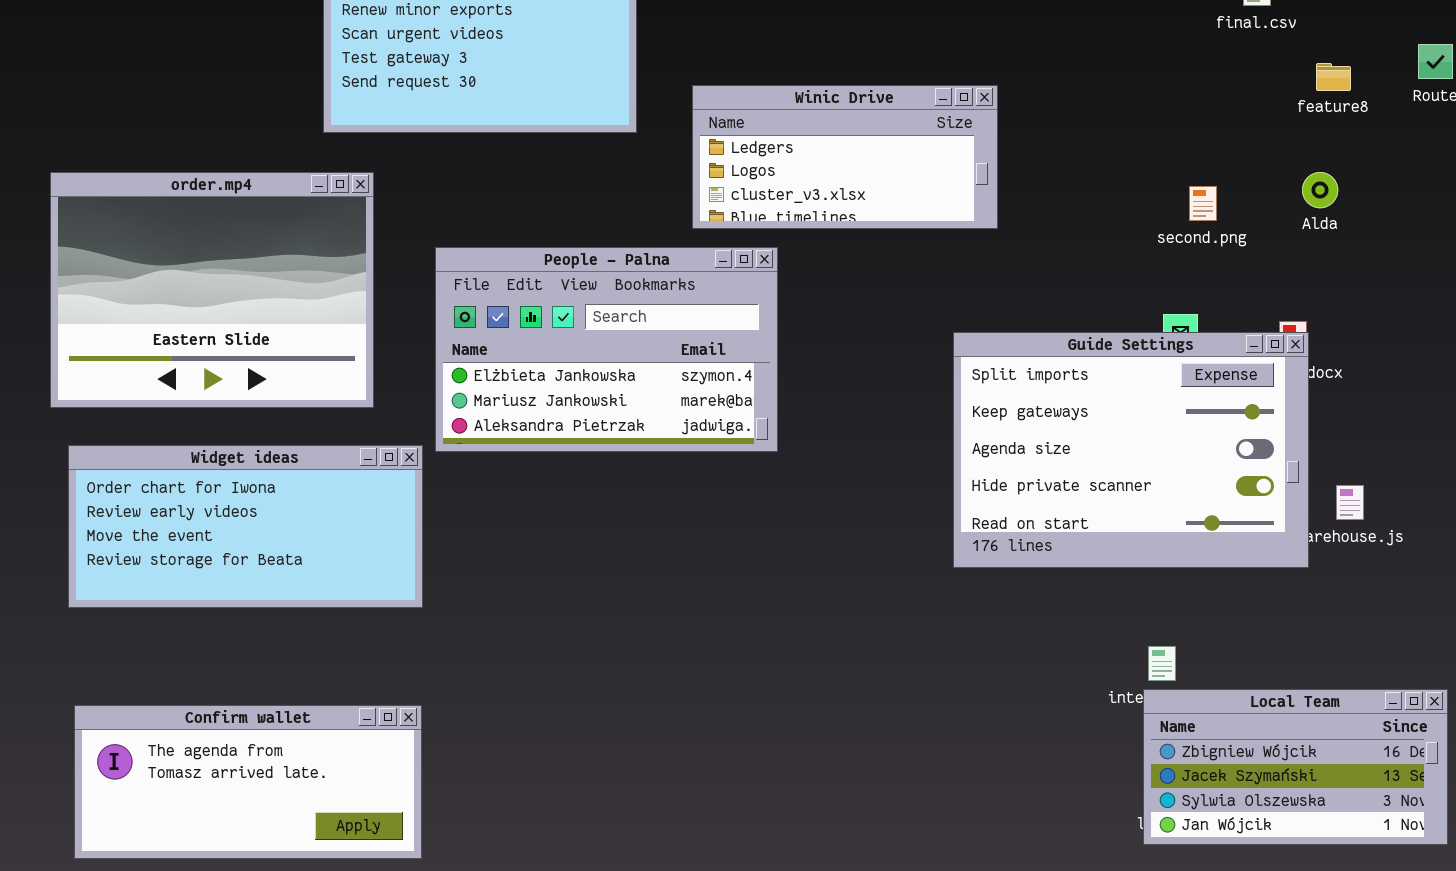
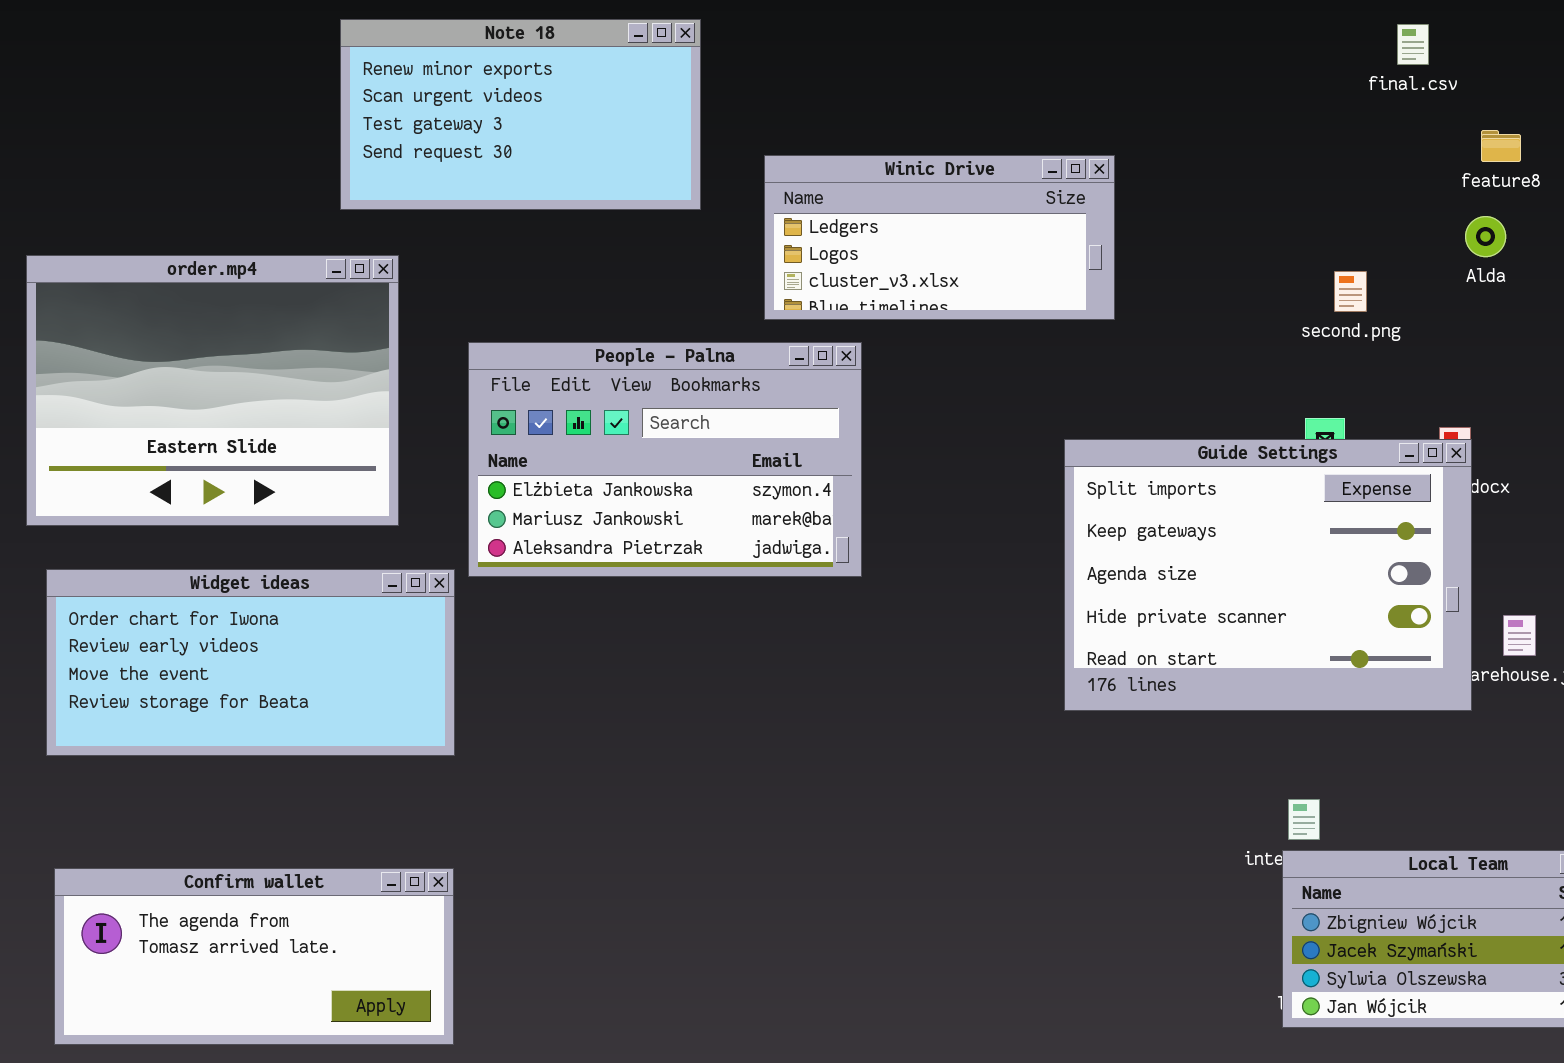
Alda: [1302,172,1338,208] -> [1465,216,1506,257], moved

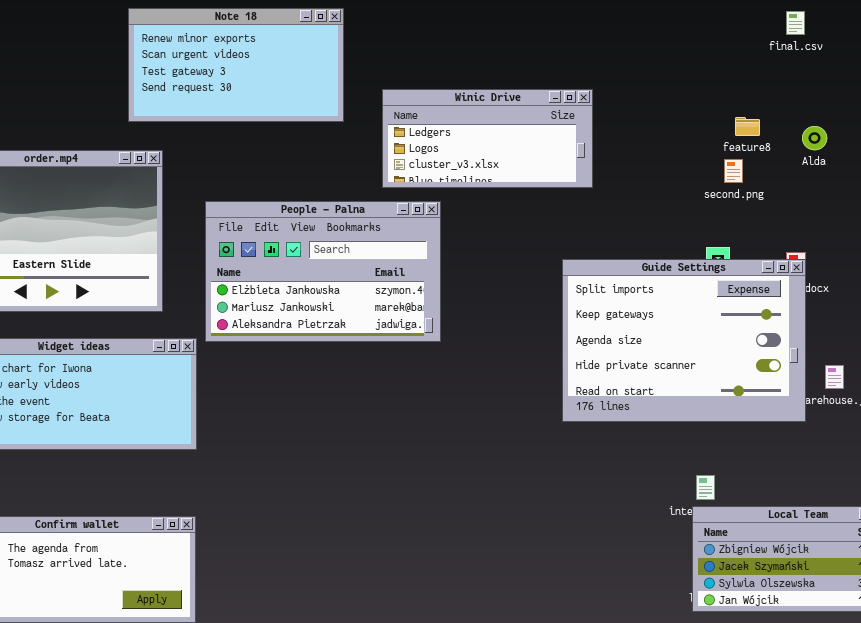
final.csv: [1397,24,1429,65] -> [786,11,805,35], moved
feature8: [1481,130,1521,162] -> [735,117,760,136], moved

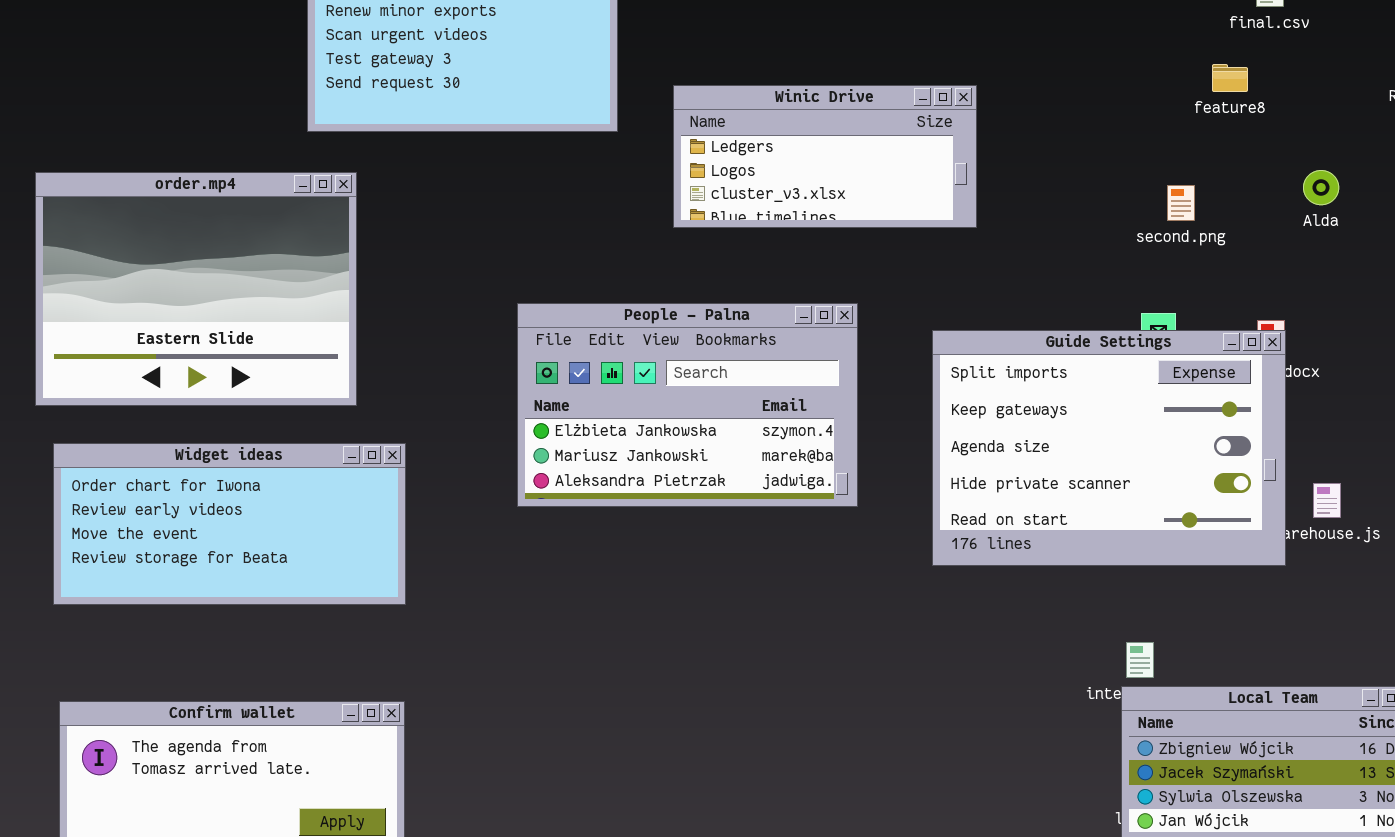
feature8: [735,117,760,136] -> [1212,64,1248,92], moved
Alda: [802,126,827,150] -> [1303,170,1339,205], moved
People - Palna: [205,201,441,342] -> [517,303,858,507], moved

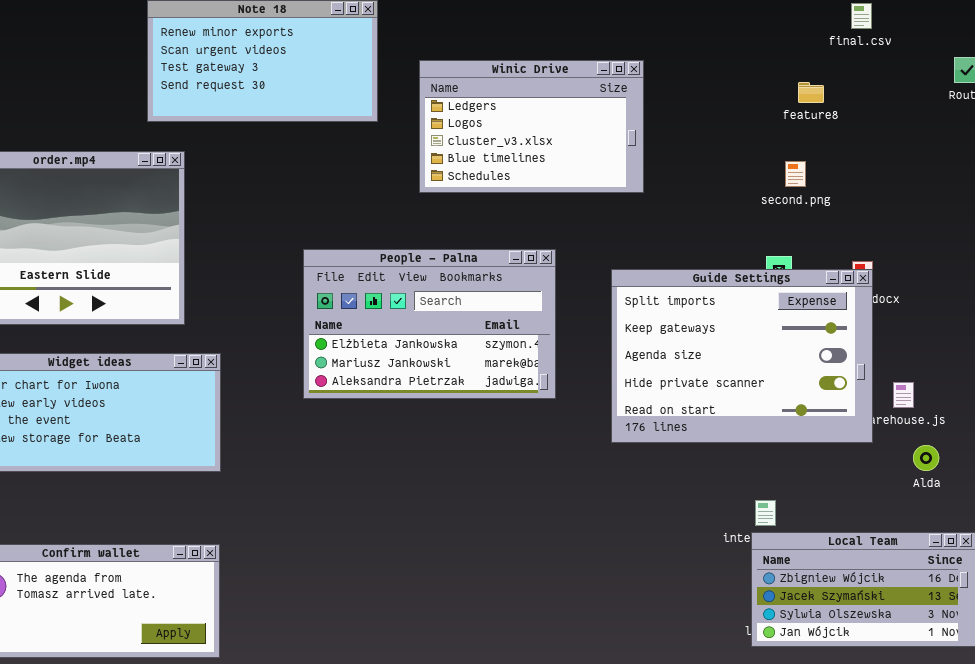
feature8: [1212,64,1248,92] -> [798,82,824,103], moved
Winic Drive: [673,85,977,228] -> [419,60,644,193], resized
Alda: [1303,170,1339,205] -> [913,445,939,471], moved

